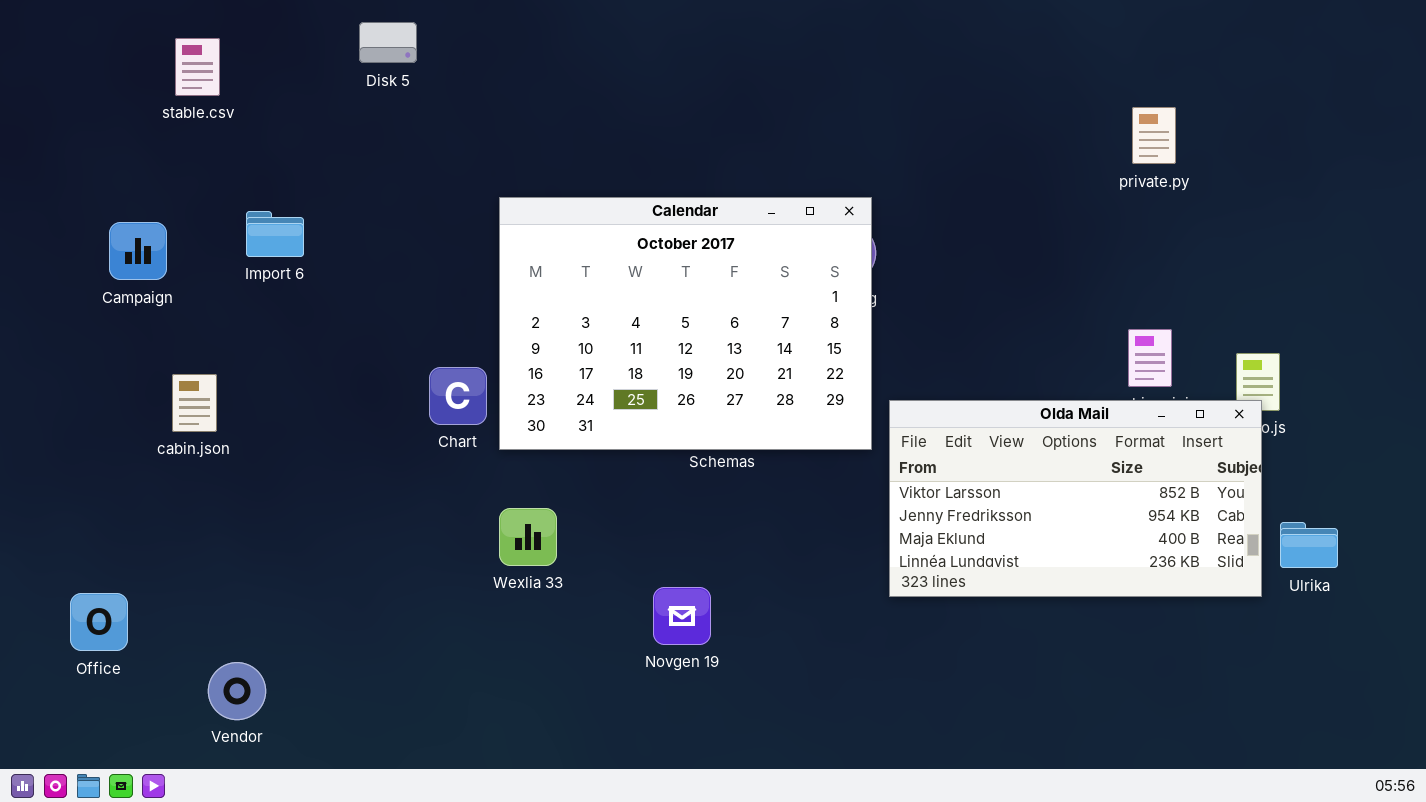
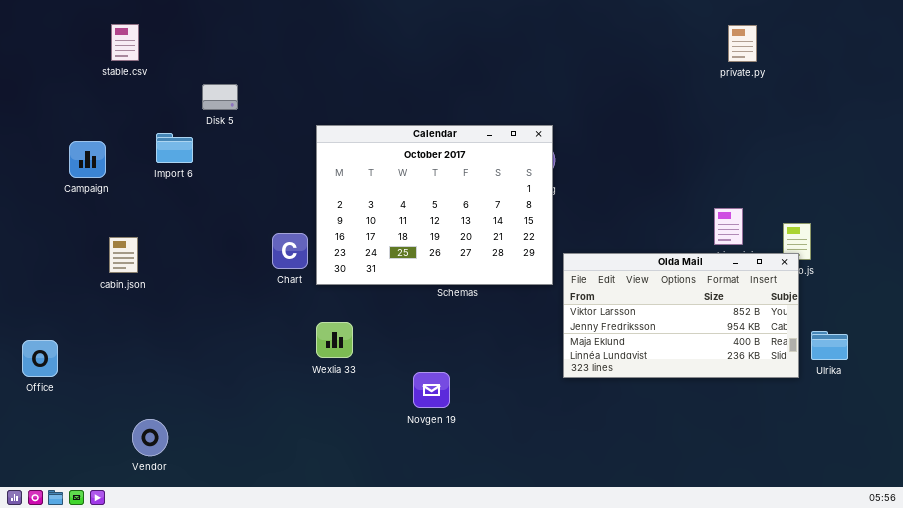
Disk 5: [359,22,417,63] -> [202,84,238,110], moved
private.py: [1132,107,1176,164] -> [728,25,757,62], moved
Office: [70,593,128,651] -> [22,340,58,377], moved

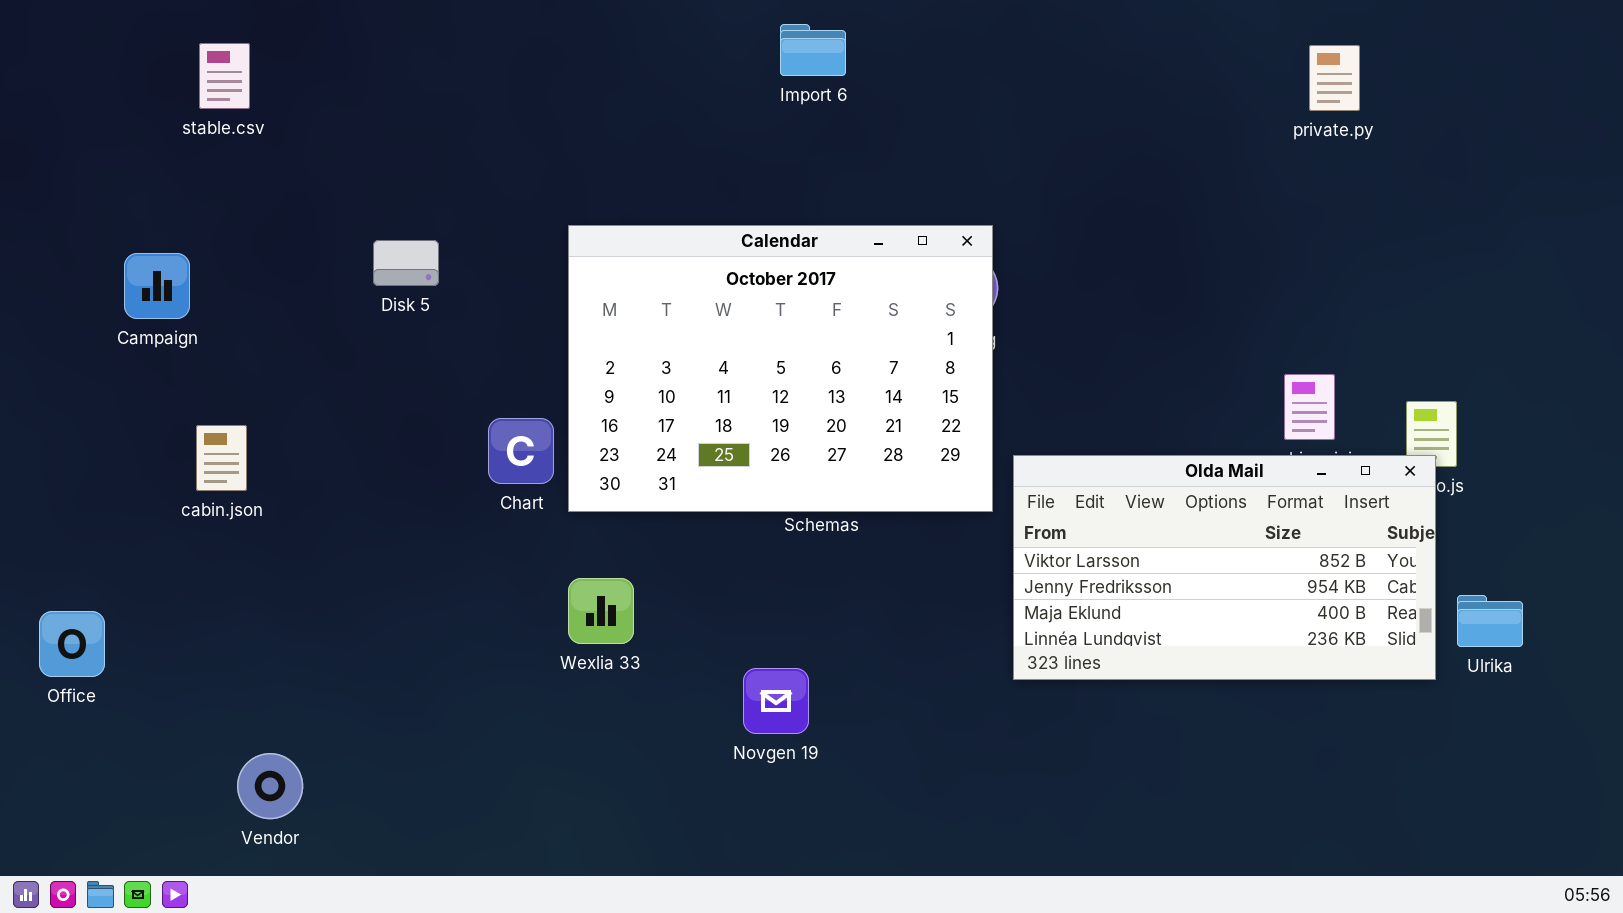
Disk 5: [202,84,238,110] -> [373,240,439,286], moved
Import 6: [156,133,193,163] -> [780,24,846,76], moved

